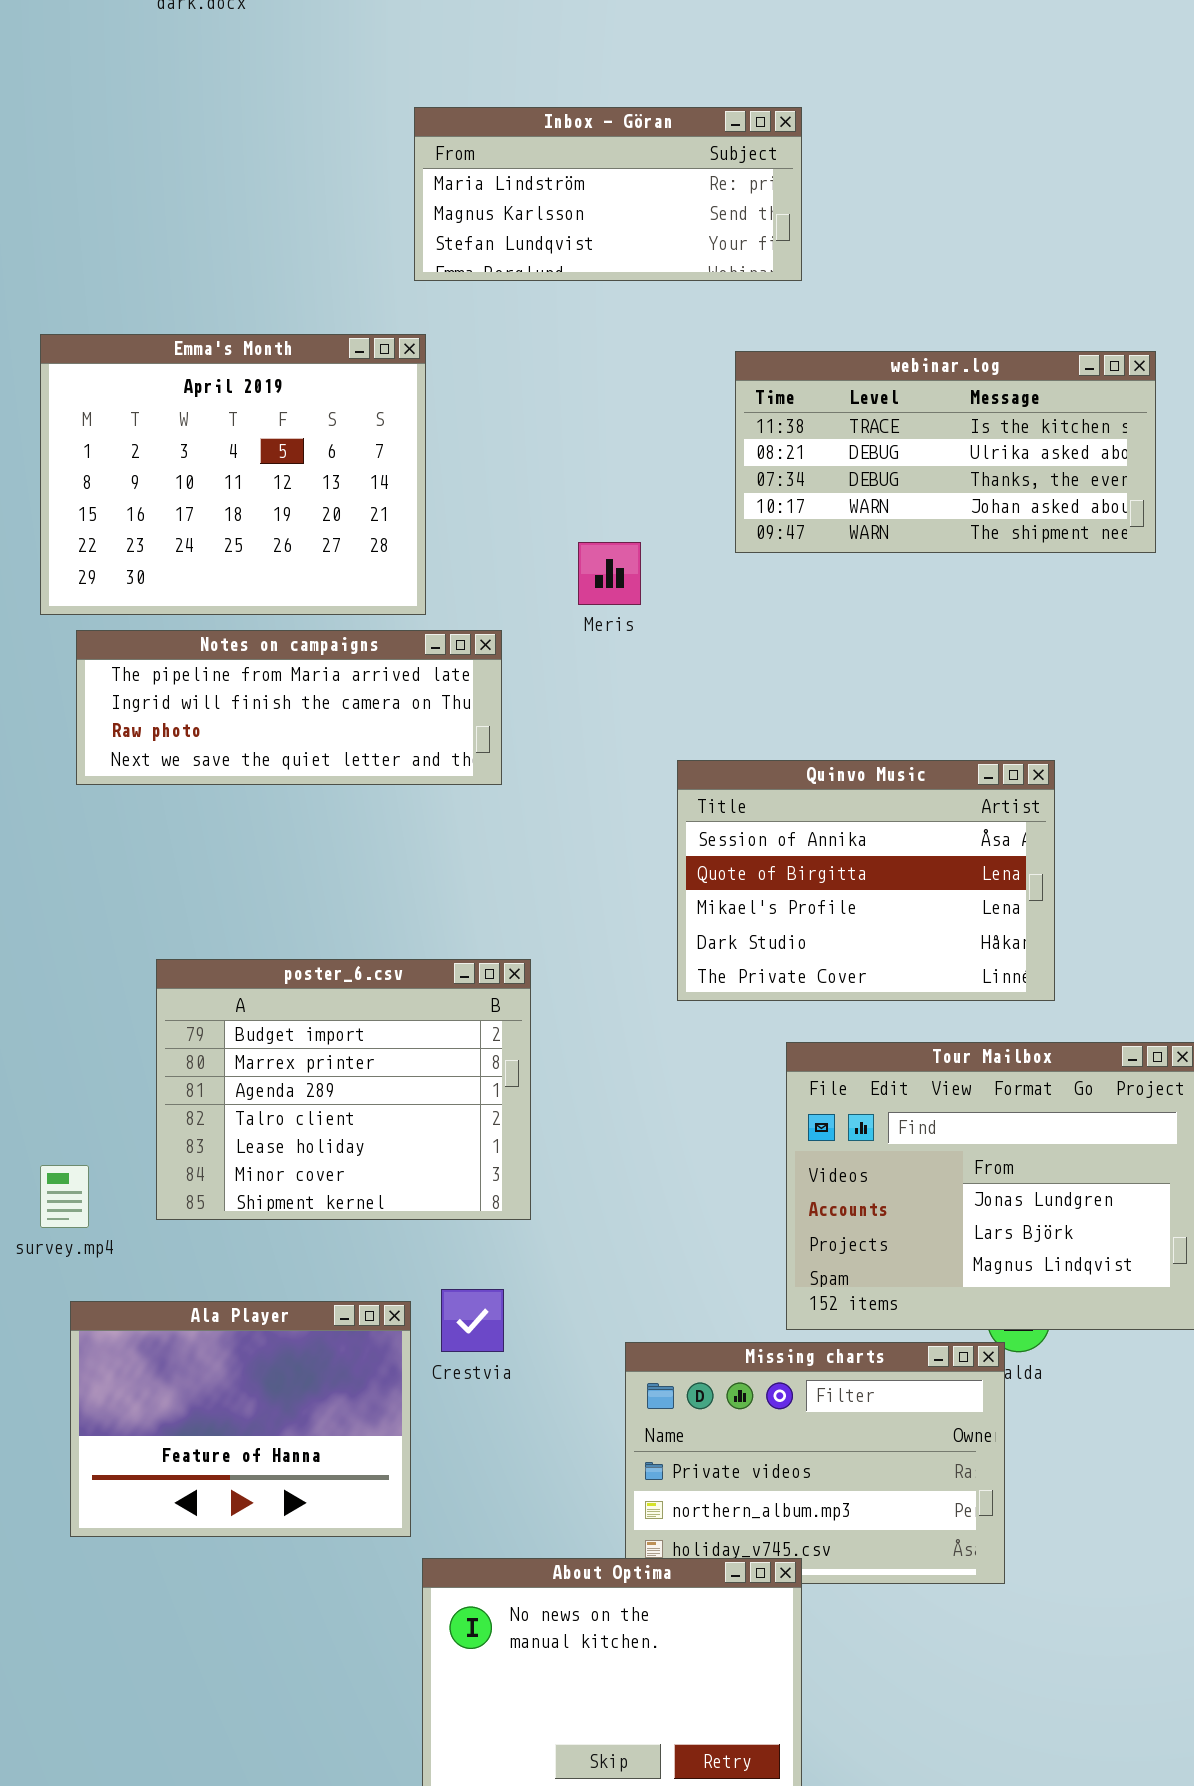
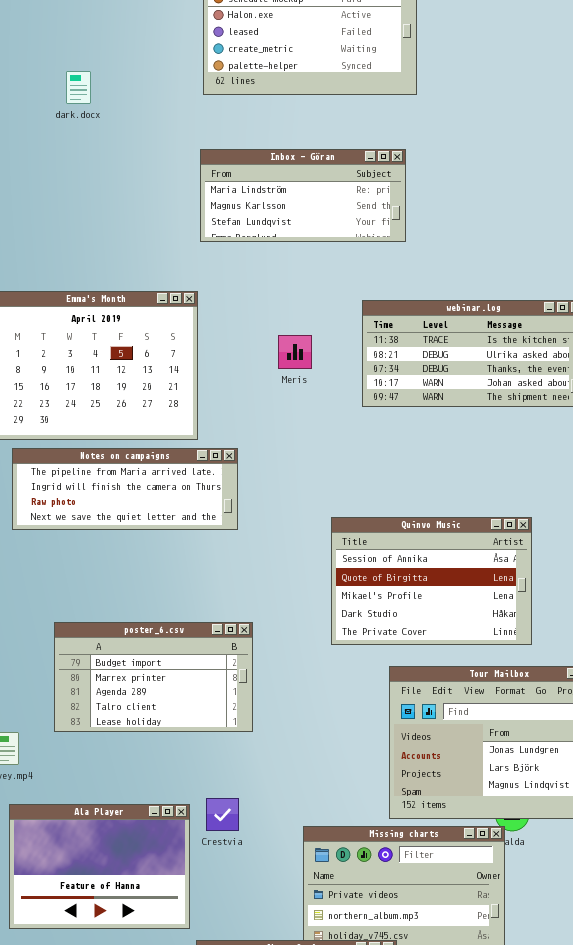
Inbox - Göran: [414,107,802,281] -> [200,149,406,242], moved
Meris: [578,542,641,605] -> [278,335,312,369], moved
poster_6.csv: [156,959,531,1220] -> [54,622,253,732], resized

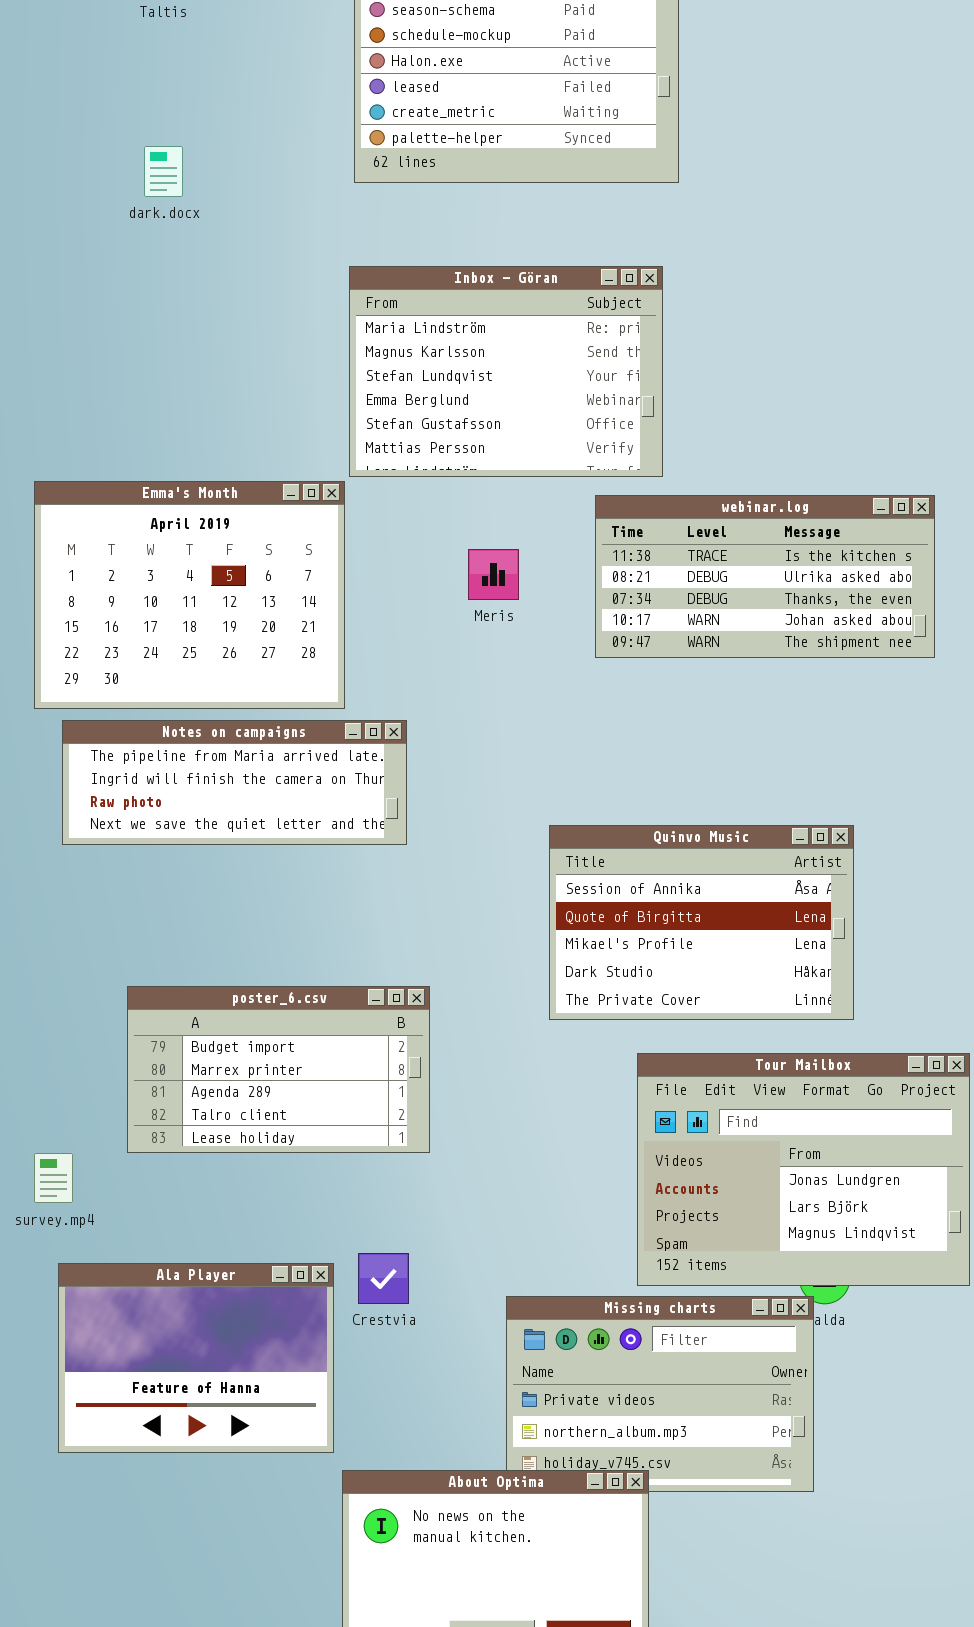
Inbox - Göran: [200,149,406,242] -> [349,266,663,477], resized

